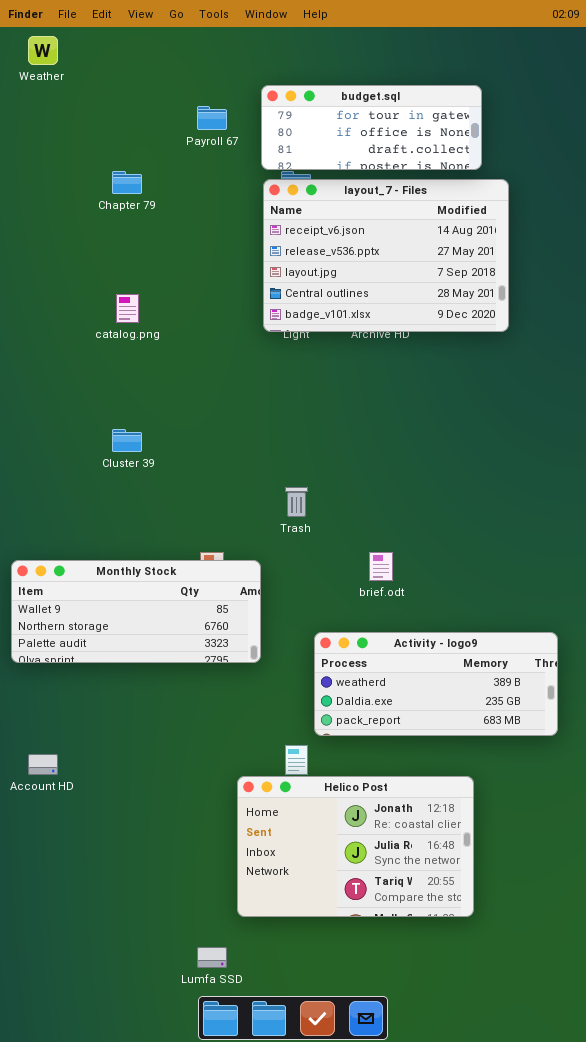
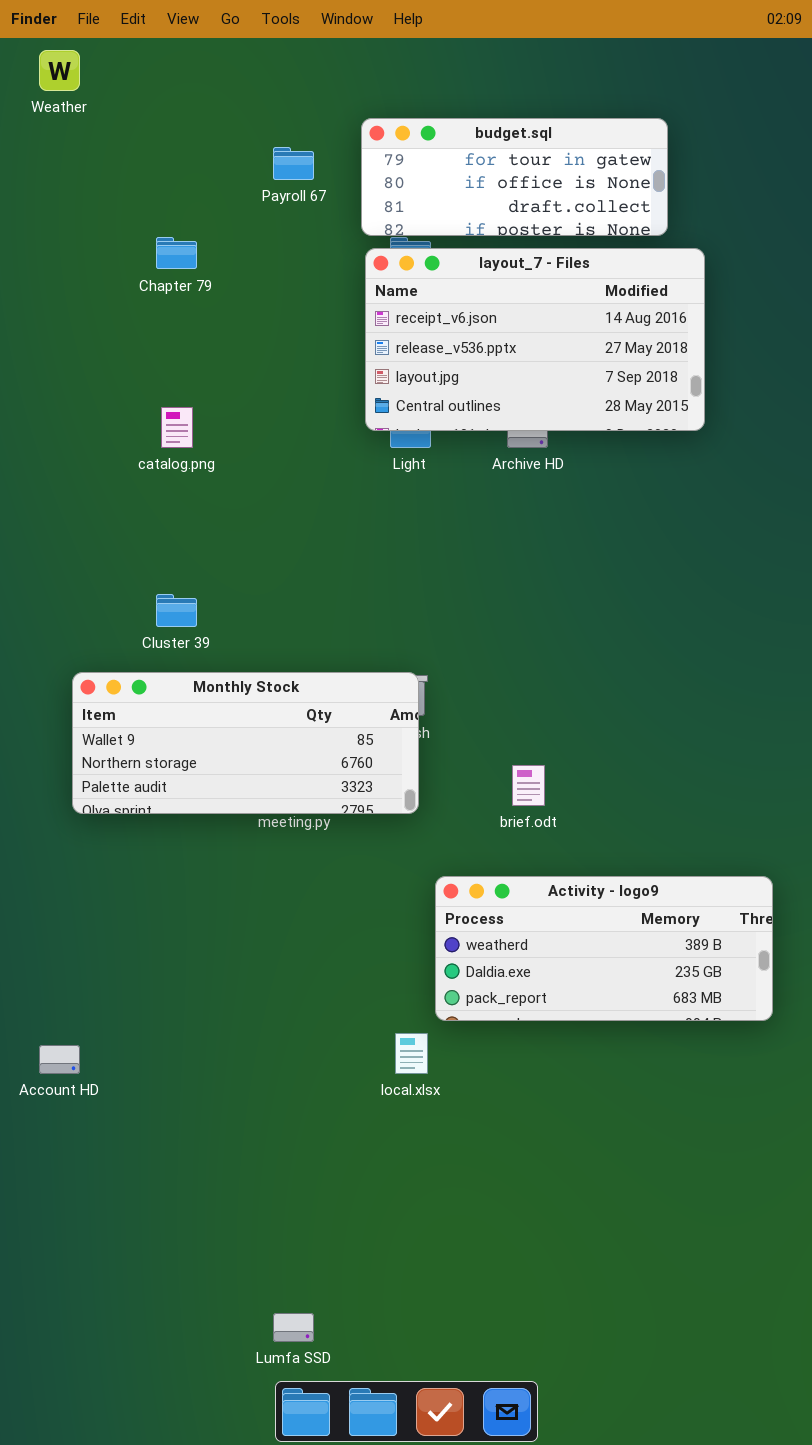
layout_7 - Files: [263,179,509,332] -> [365,248,705,431], resized
Monthly Stock: [11,560,261,663] -> [72,672,419,814], moved
Helico Post: [237,776,474,917] -> none, closed

